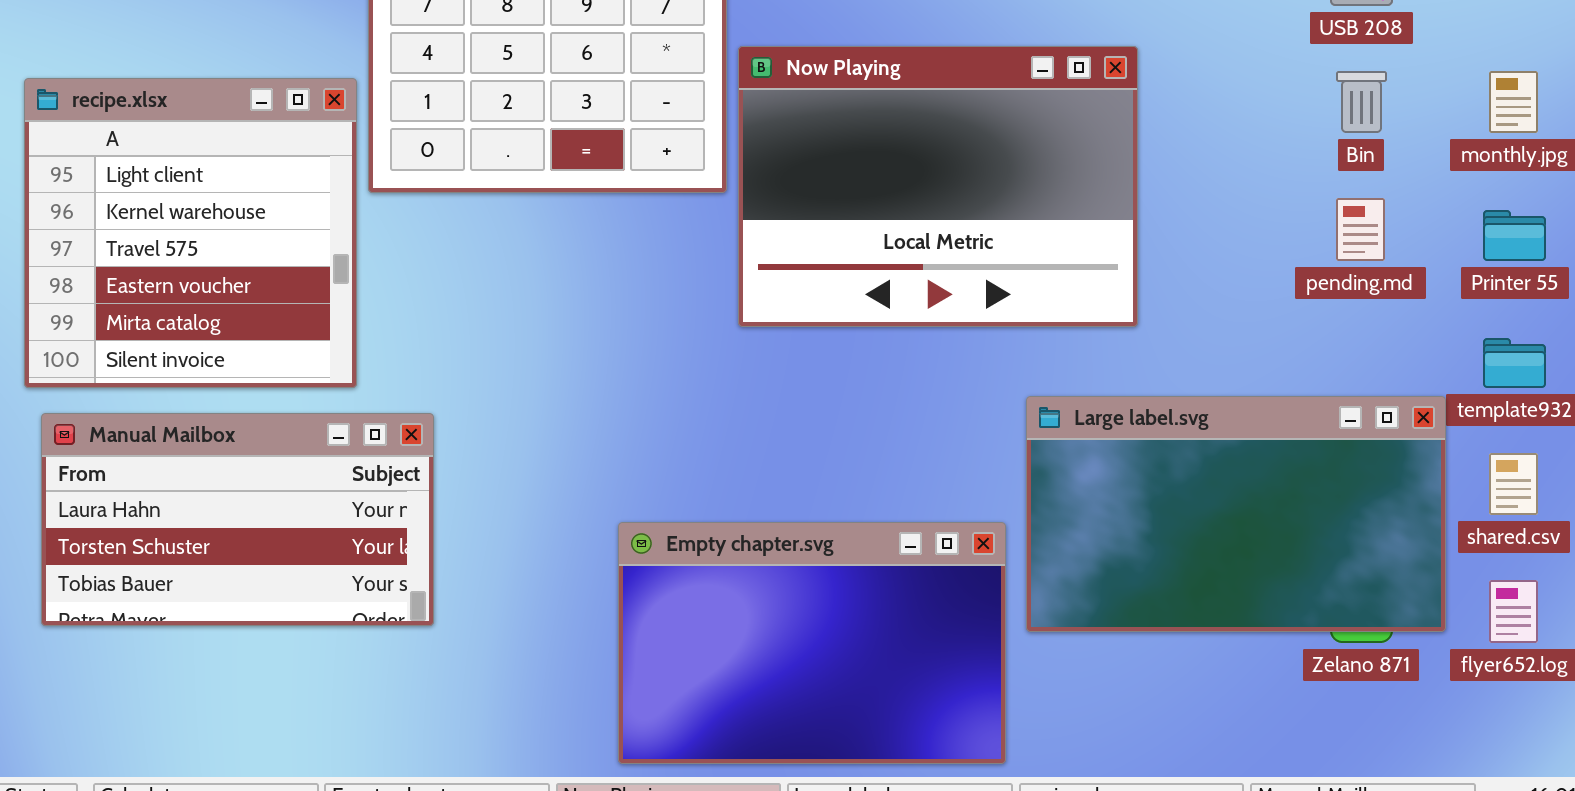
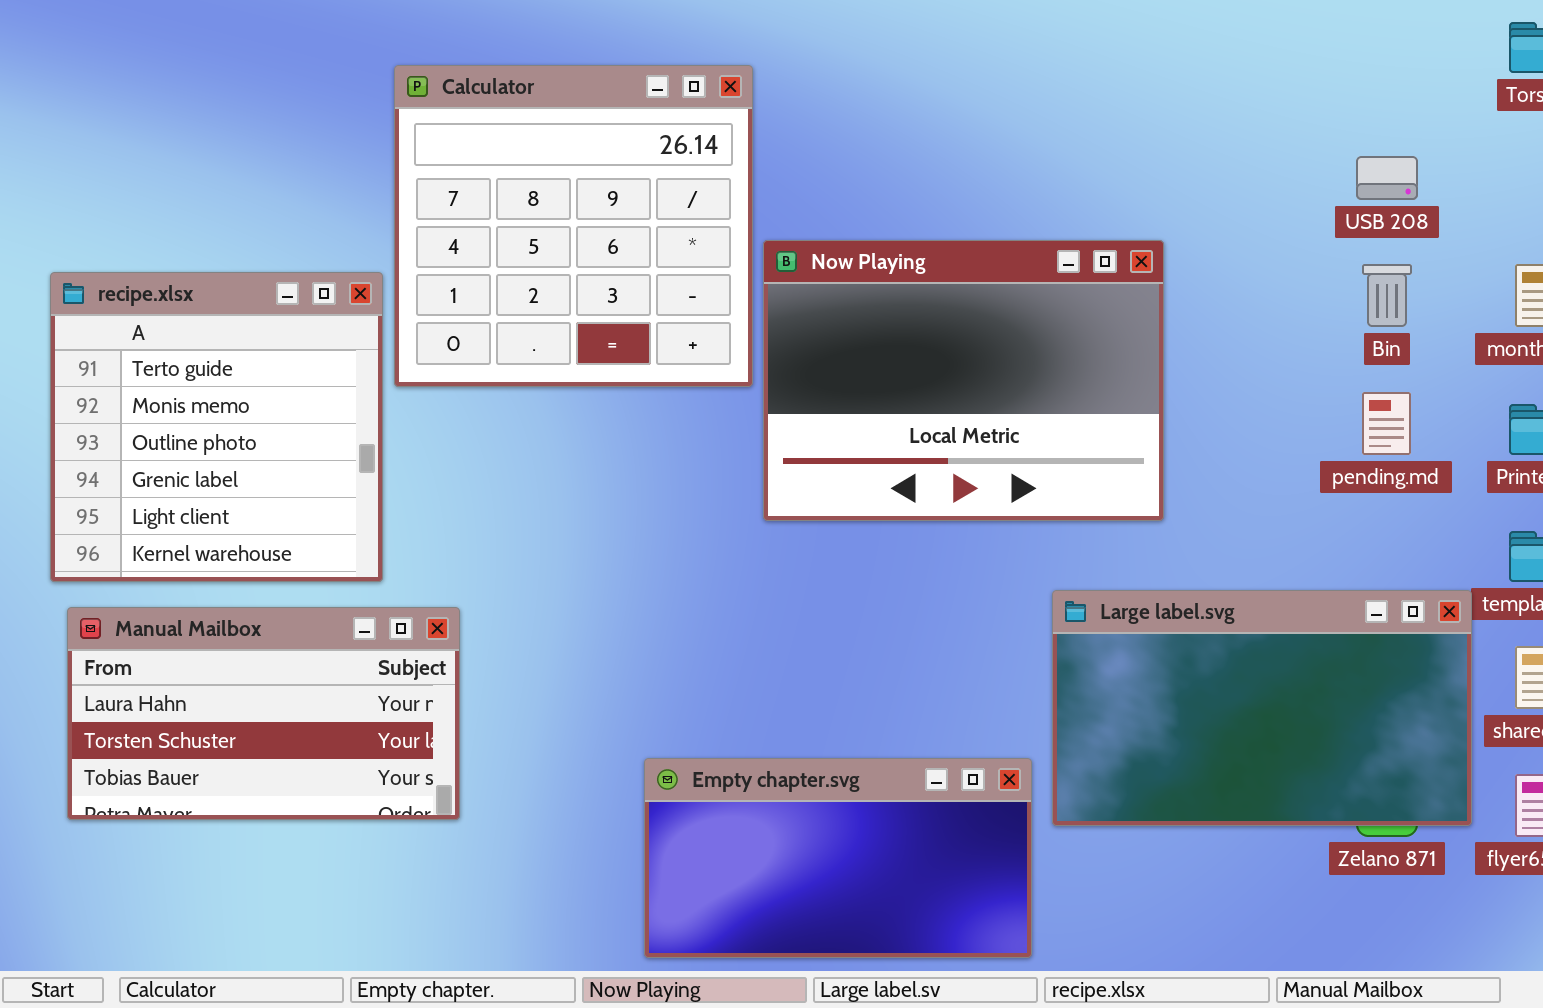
recipe.xlsx: [24,78,357,388] -> [50,272,383,582], scrolled up 4 rows
Empty chapter.svg: [618,522,1006,764] -> [644,758,1032,958], resized

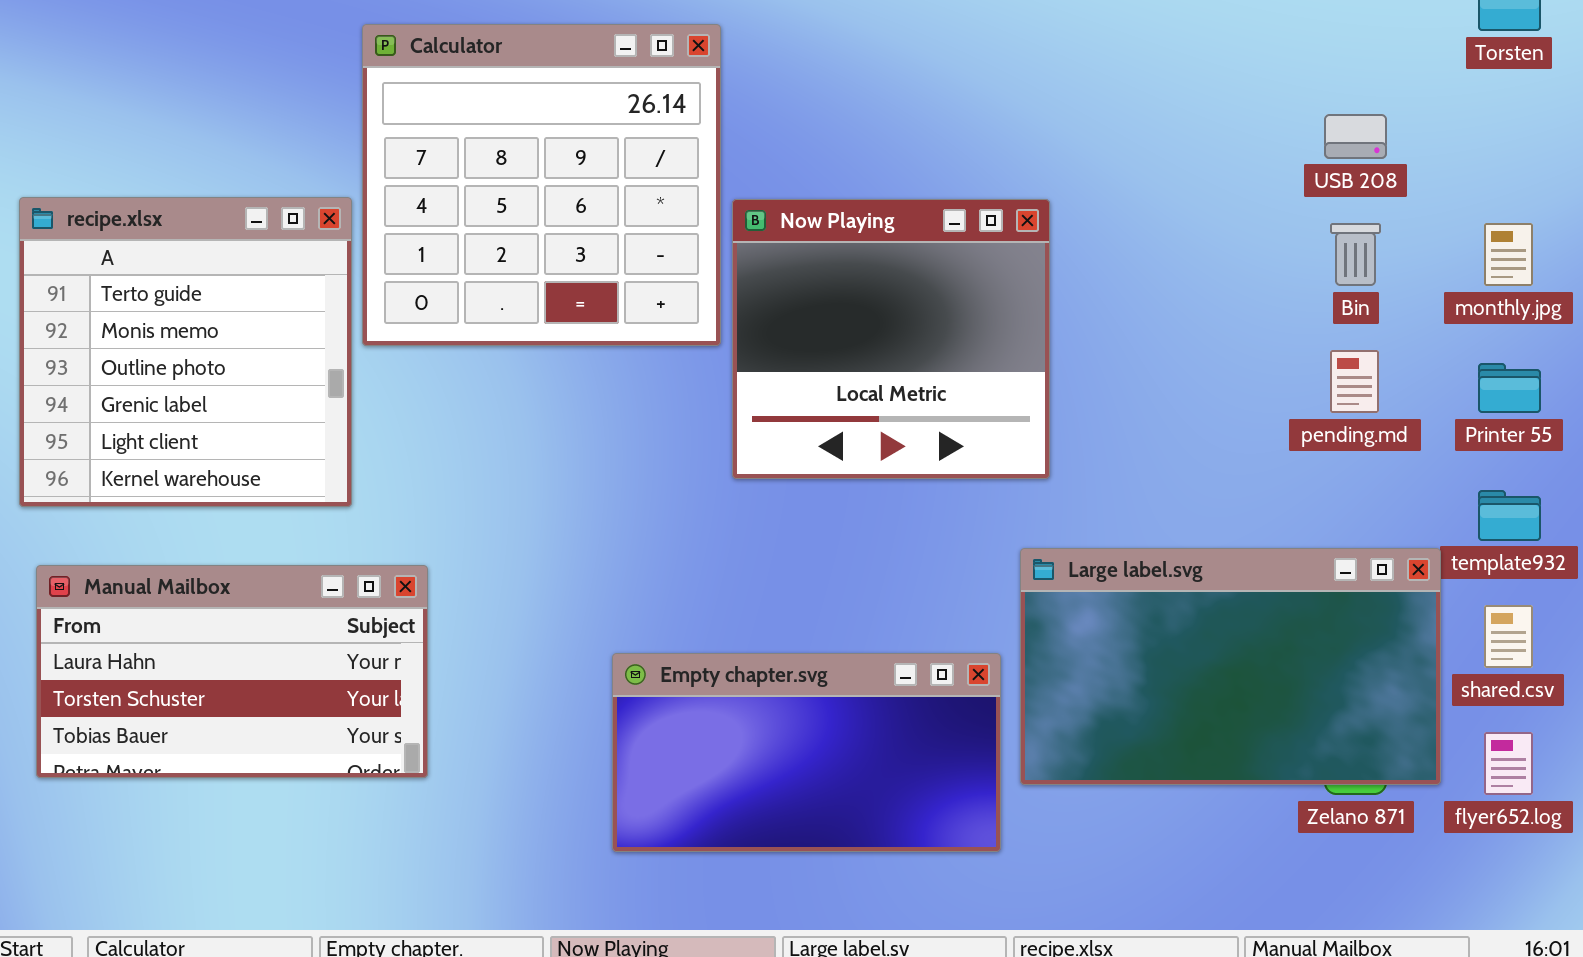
Now Playing: [763,240,1164,521] -> [732,199,1050,479], resized
recipe.xlsx: [50,272,383,582] -> [19,197,352,507], moved
Empty chapter.svg: [644,758,1032,958] -> [612,653,1001,852], moved

